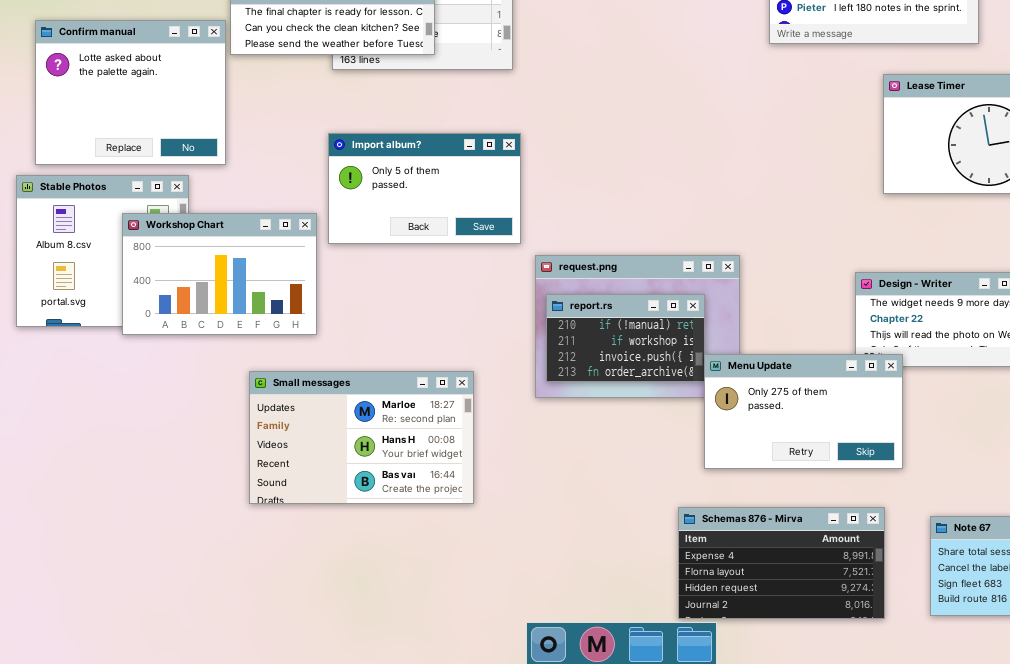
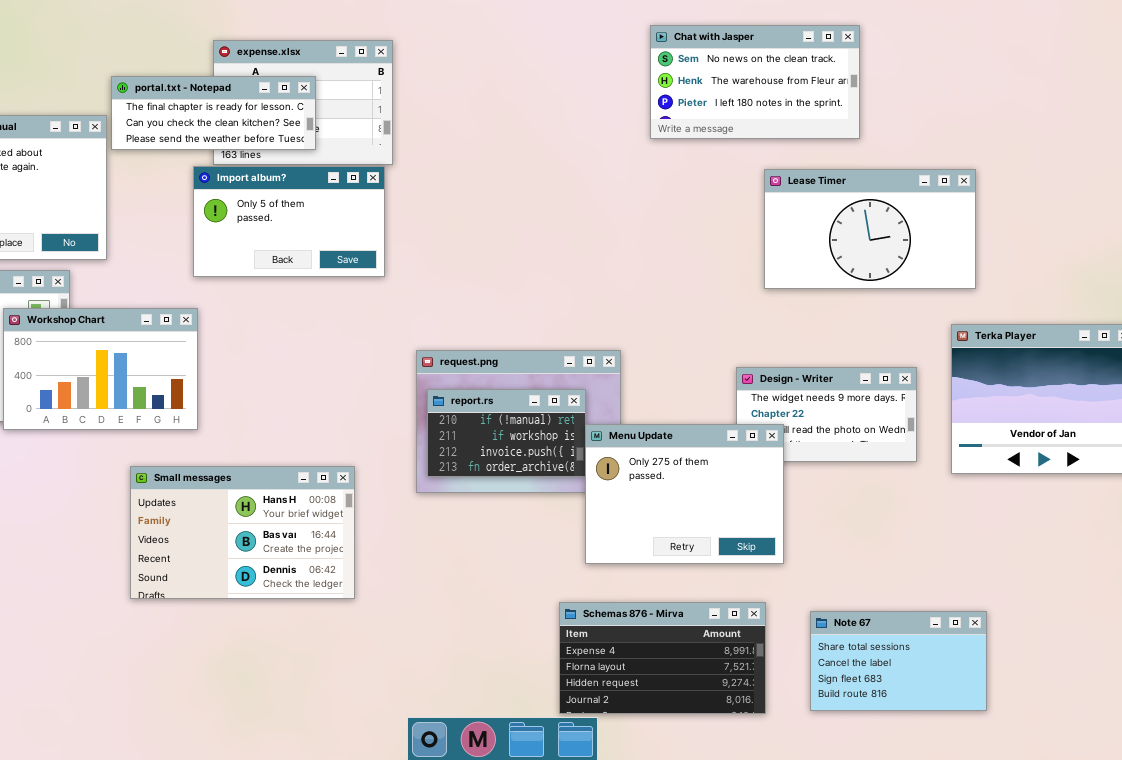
Import album?: [328,133,521,244] -> [193,166,385,277], moved
Menu Update: [704,354,903,469] -> [585,424,784,564], resized
Small messages: [249,371,474,504] -> [130,466,355,599], scrolled down 1 row

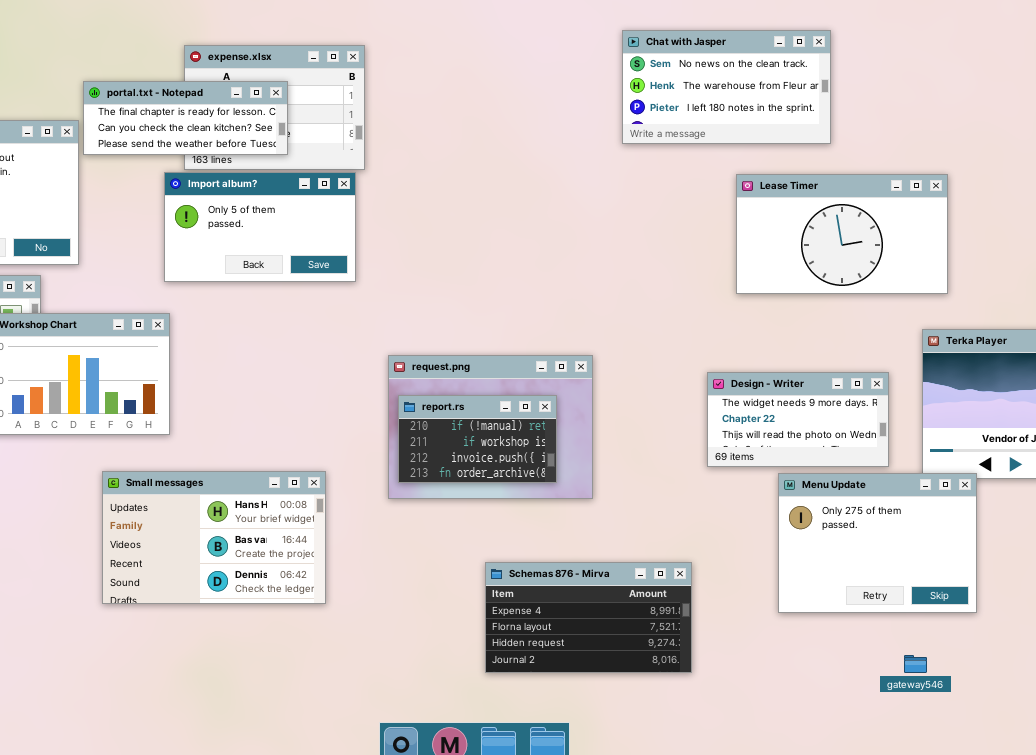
Menu Update: [585,424,784,564] -> [778,473,977,613], moved
Schemas 876 - Mirva: [559,602,766,714] -> [485,562,692,673], moved
Note 67: [810,611,987,711] -> none, closed

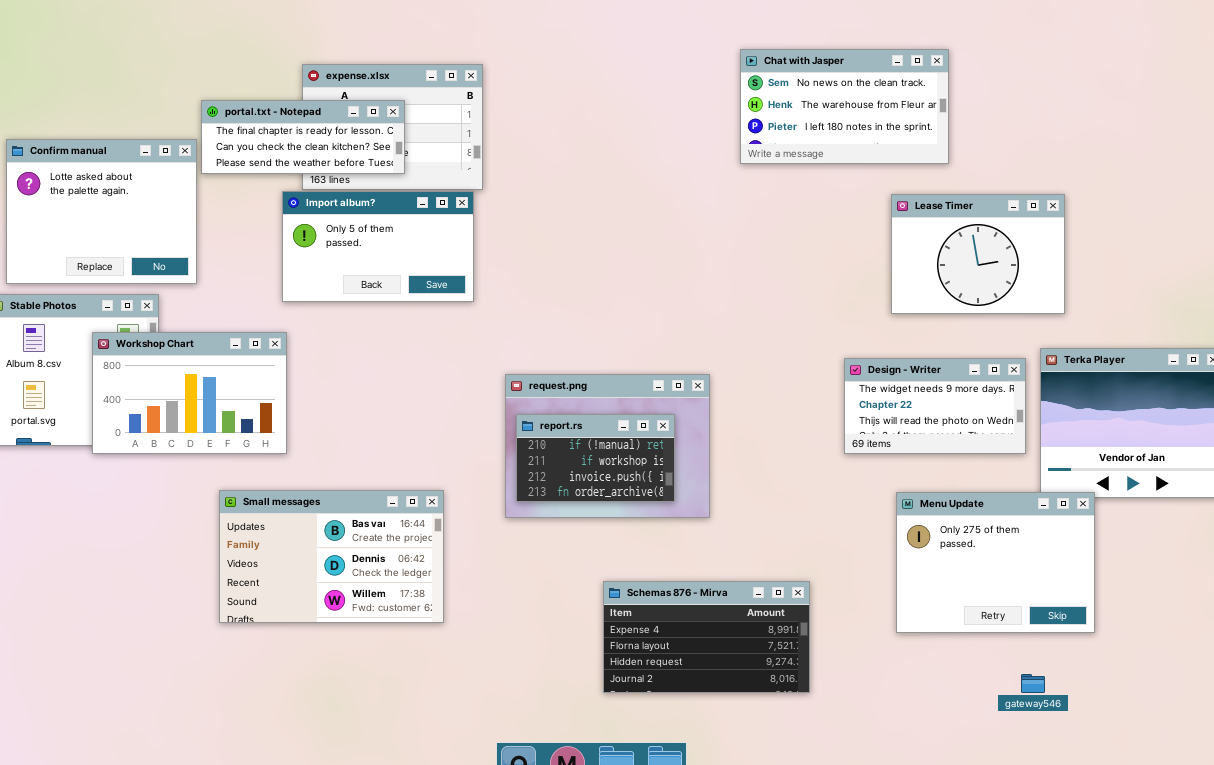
Lease Timer: [736,174,948,294] -> [891,194,1065,314], resized
Design - Writer: [707,372,889,467] -> [844,358,1026,454], moved
Small messages: [102,471,326,604] -> [219,490,444,623], scrolled down 1 row

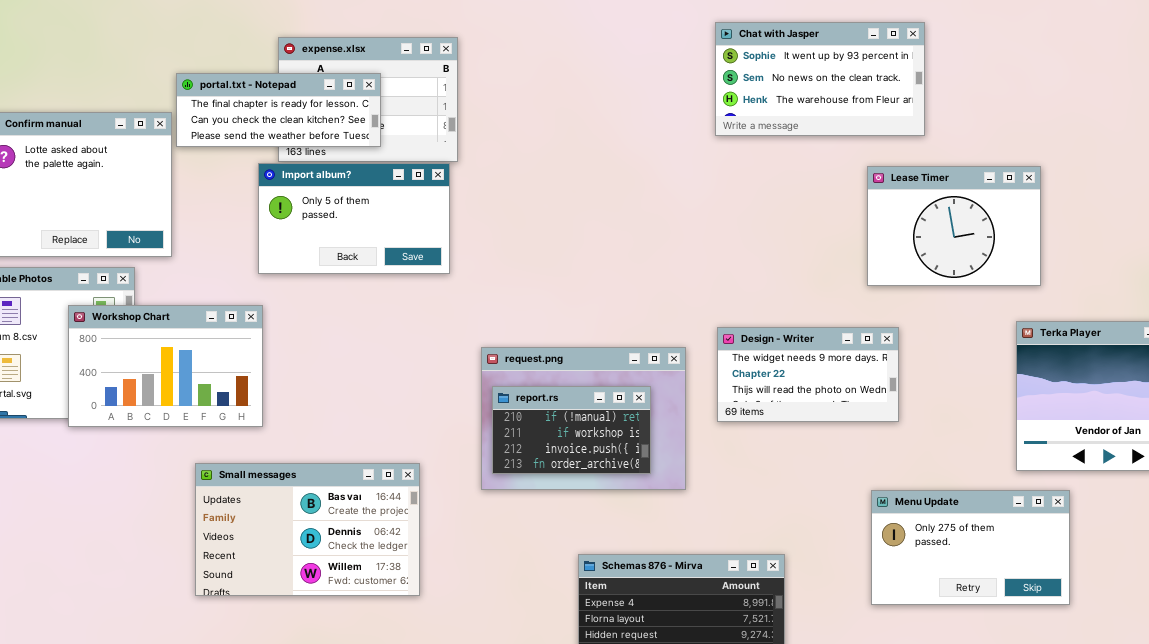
Chat with Jasper: [740,49,949,164] -> [715,22,925,136], scrolled up 1 row
Design - Writer: [844,358,1026,454] -> [717,327,899,422], moved
Menu Update: [896,492,1095,633] -> [871,490,1070,605], resized

